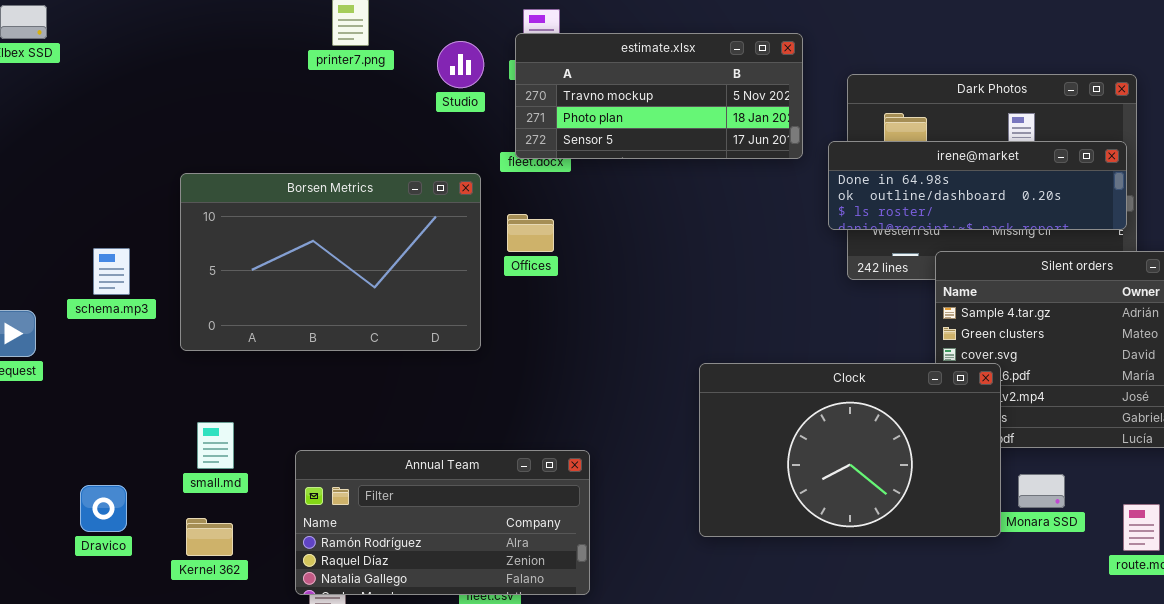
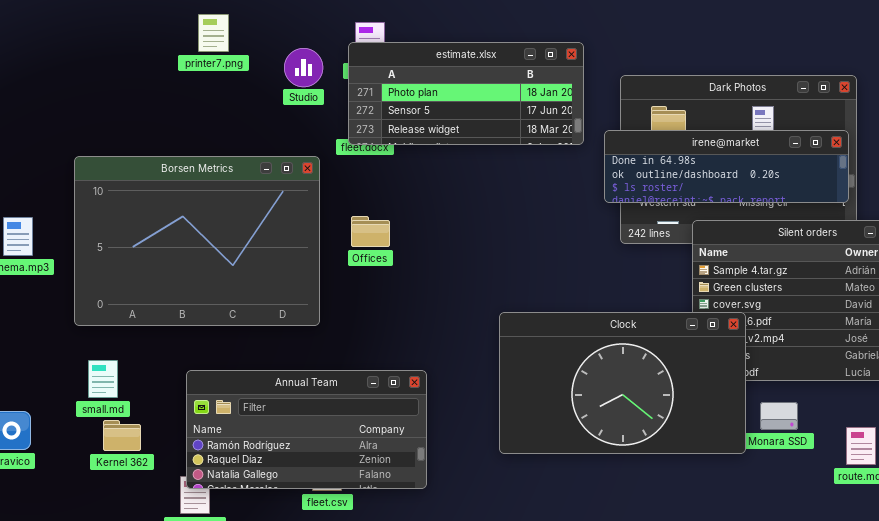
estimate.xlsx: [515,33,803,159] -> [348,42,584,145], scrolled down 1 row
Borsen Metrics: [180,173,481,351] -> [74,156,320,326], resized
Offices: [507,214,554,252] -> [351,216,390,247], moved
Annual Team: [295,450,590,595] -> [186,370,427,489], moved
Kernel 362: [186,518,233,556] -> [103,420,141,451], moved

